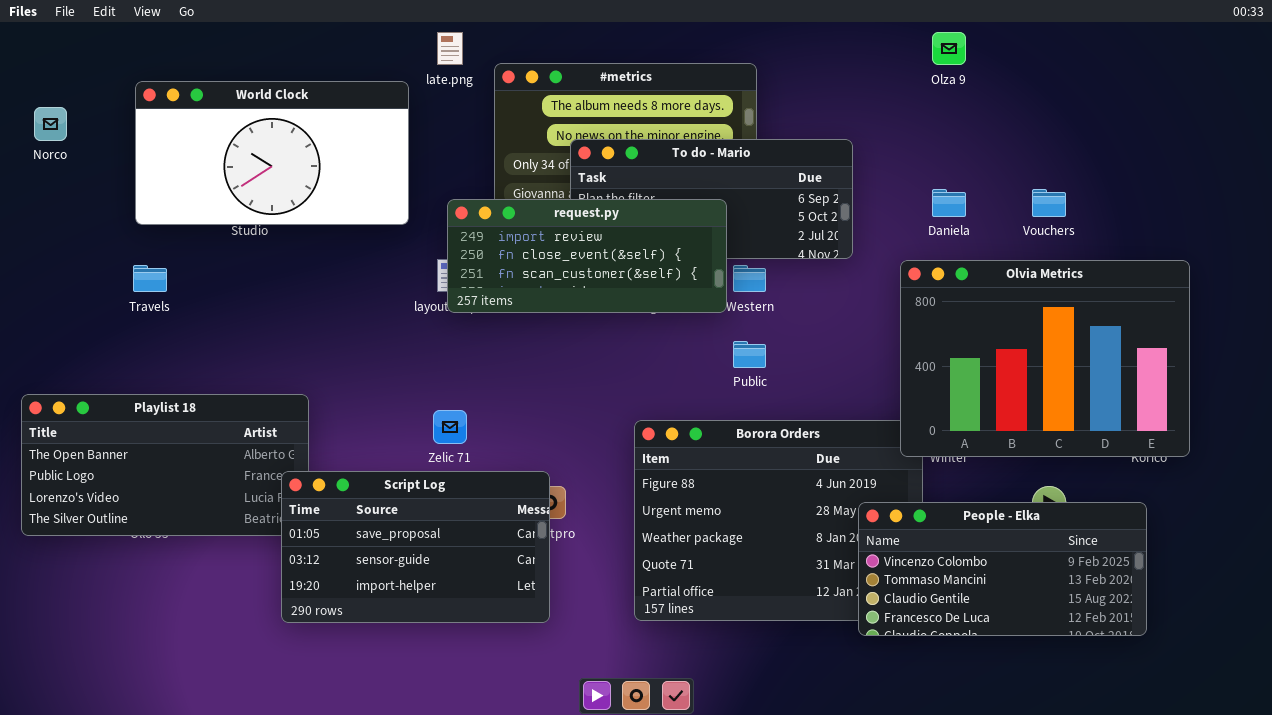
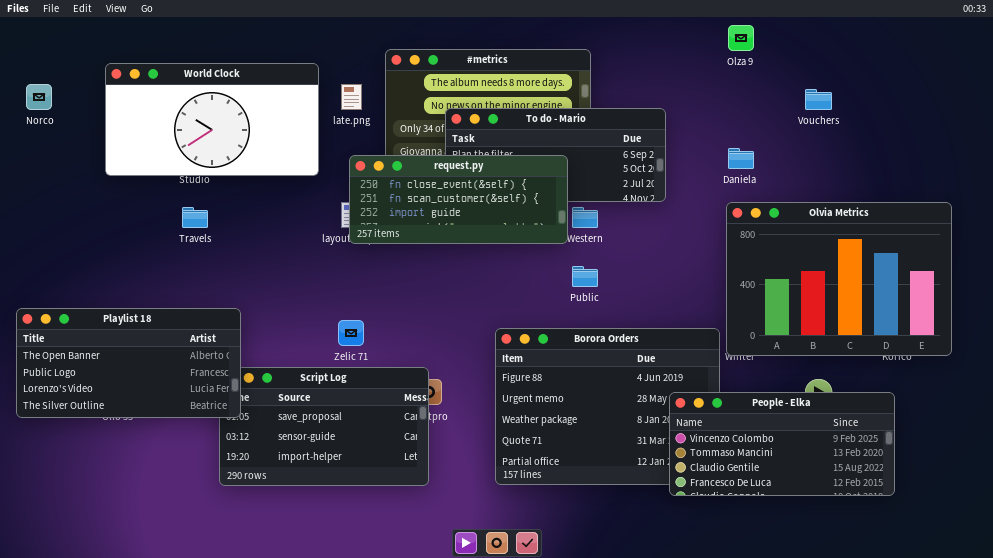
late.png: [437,32,463,65] -> [341,84,362,110], moved
Vouchers: [1032,189,1066,217] -> [805,89,832,110], moved
request.py: [447,199,727,313] -> [349,155,568,244], scrolled down 1 row
Olvia Metrics: [900,260,1190,457] -> [726,202,952,356], moved
Travels: [133,265,167,292] -> [182,207,208,228], moved
Playlist 18: [21,394,309,536] -> [16,308,241,418], raised

